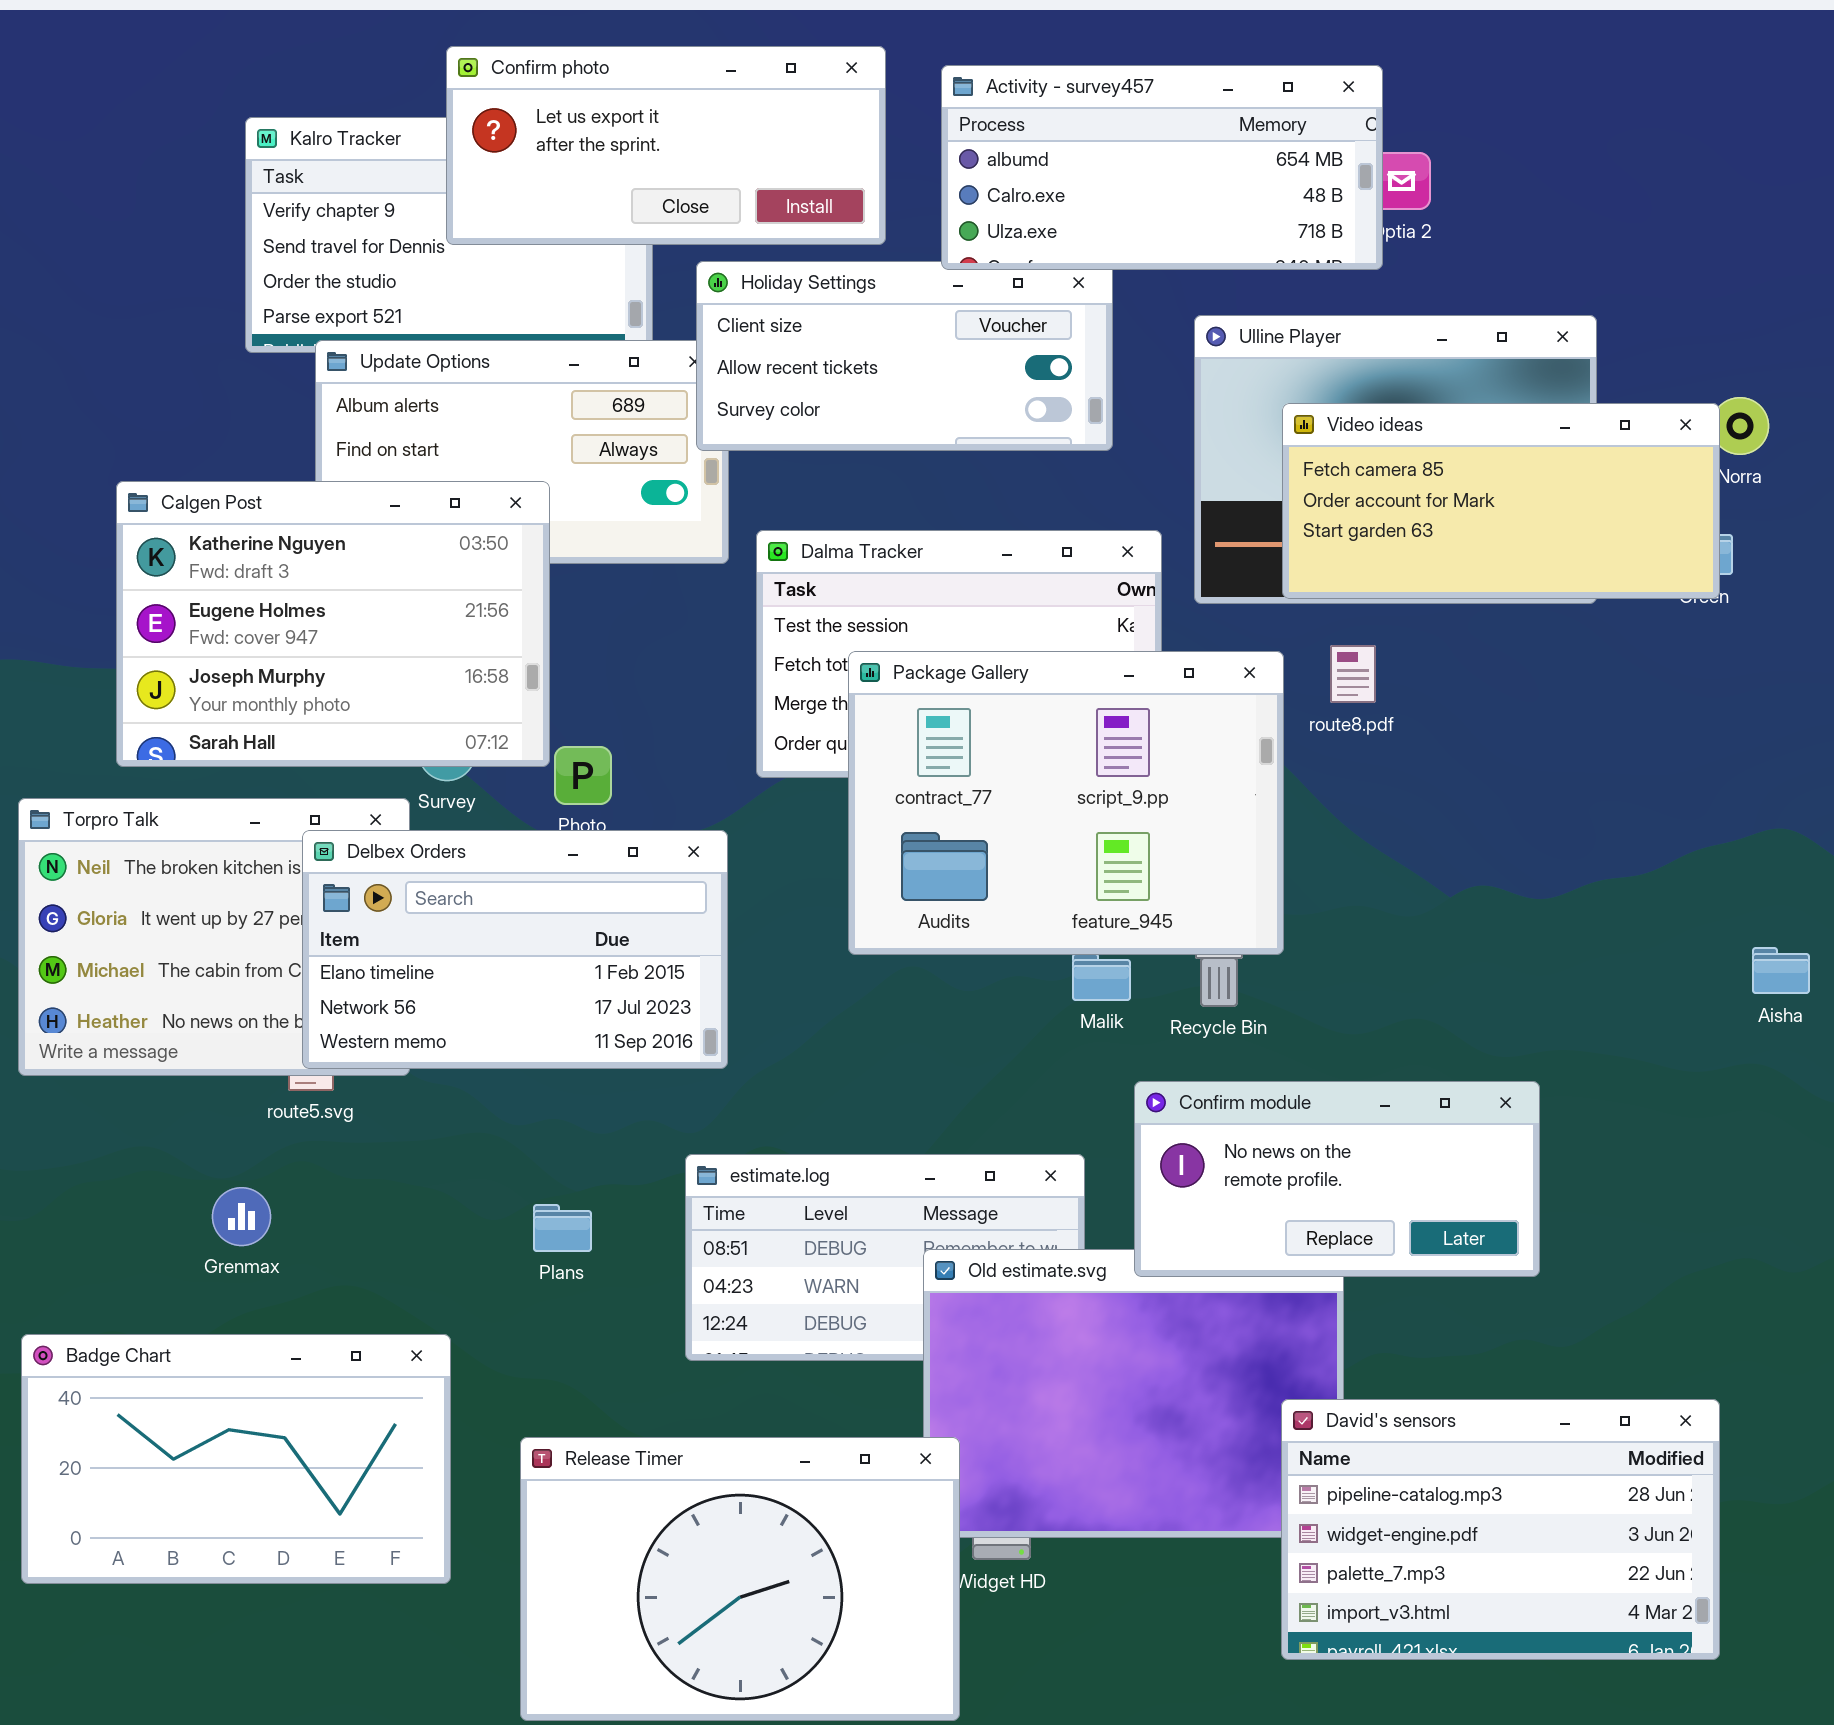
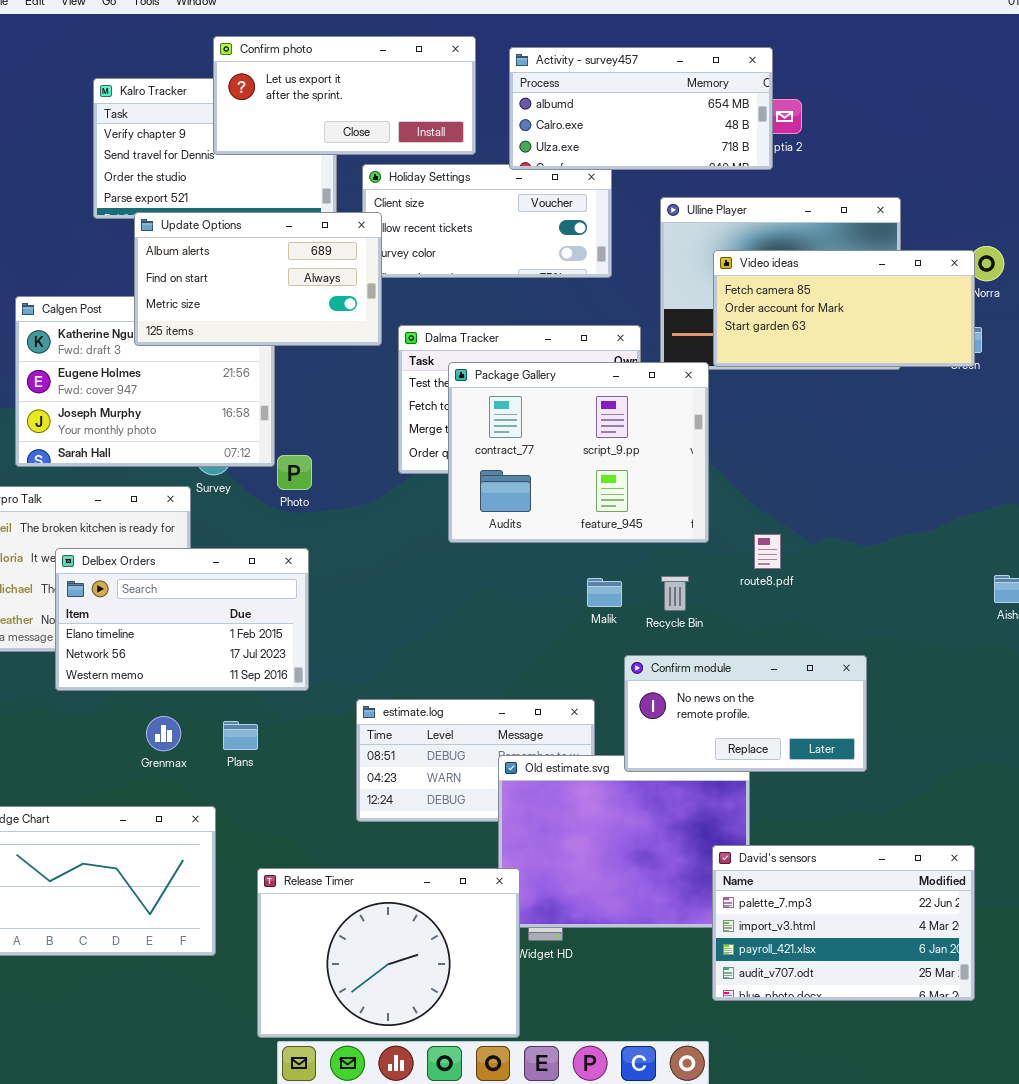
Update Options: [315,340,729,564] -> [134,212,382,346], raised
route8.pdf: [1330,645,1376,703] -> [754,534,781,569], moved
Package Gallery: [848,651,1284,955] -> [448,362,709,543], moved
Delbex Orders: [302,830,728,1069] -> [55,548,309,691], moved
Grenmax: [212,1187,271,1246] -> [146,716,181,751], moved
Plans: [533,1204,592,1252] -> [223,721,258,750], moved
David's sensors: [1281,1399,1720,1660] -> [712,845,975,1001], scrolled down 2 rows

